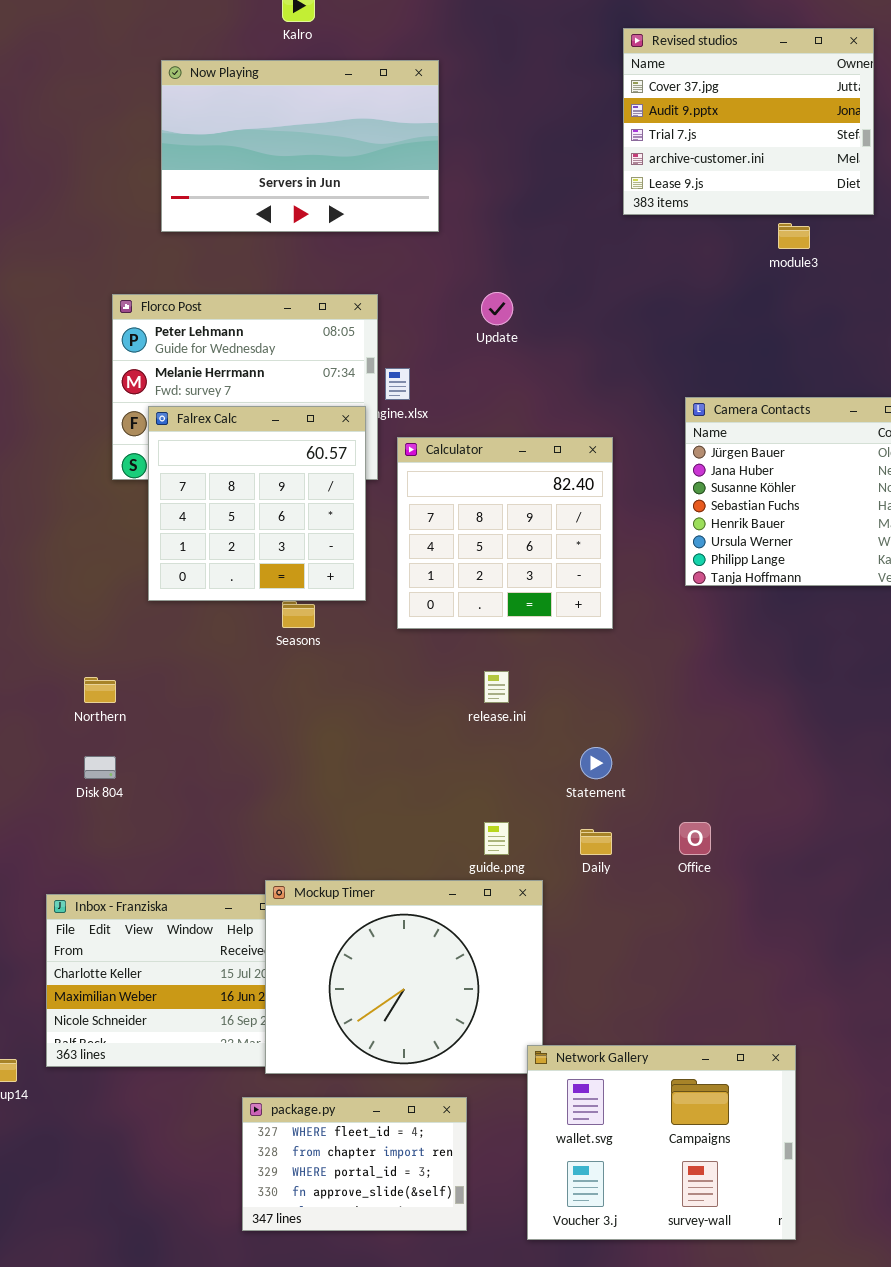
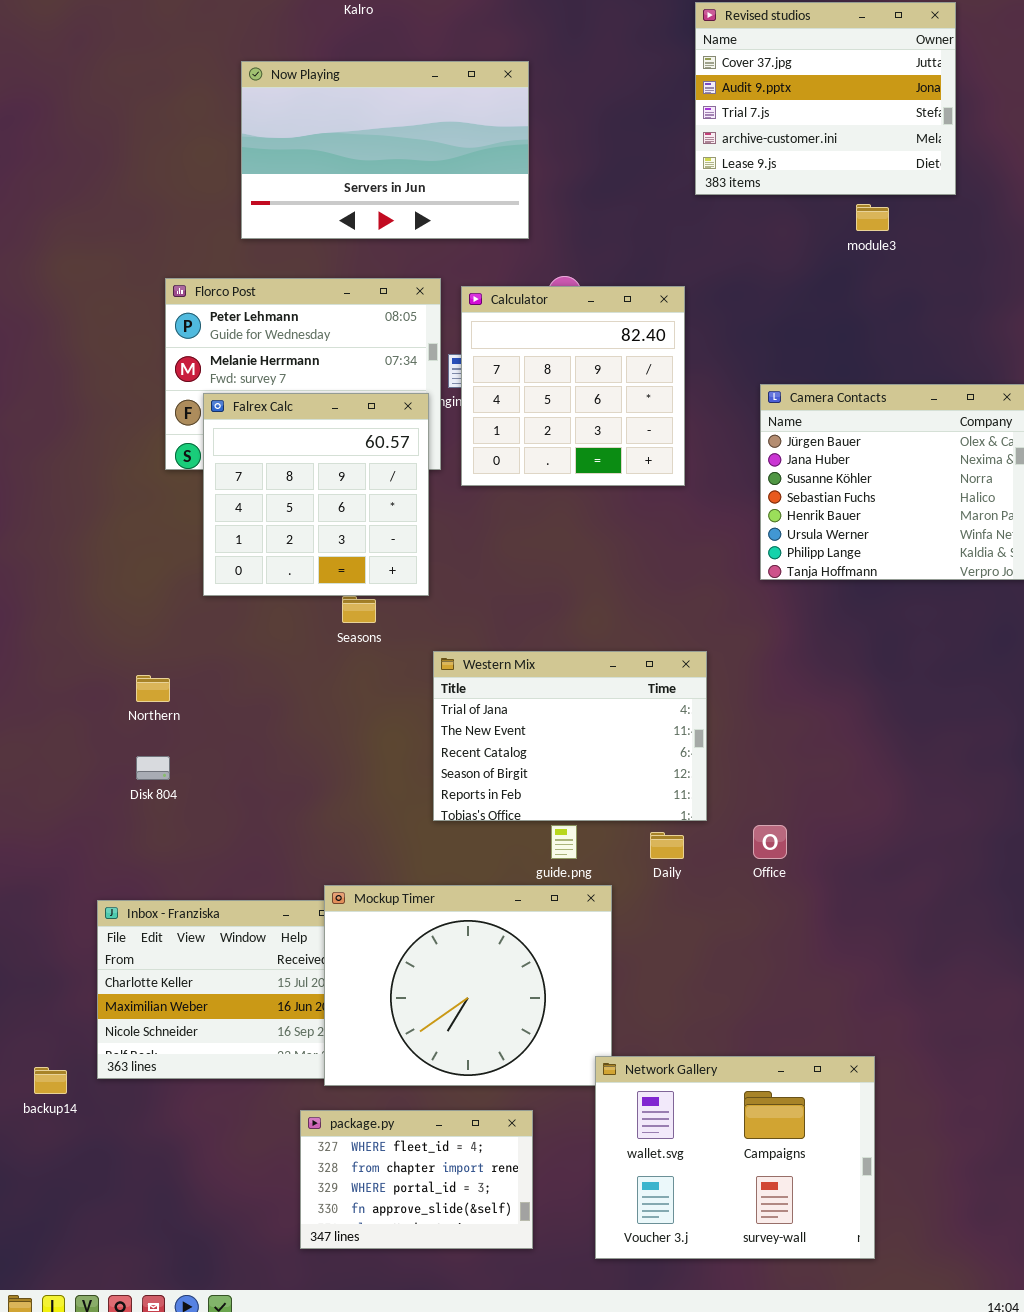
Now Playing: [161,60,439,232] -> [241,61,529,239], moved
Calculator: [397,437,613,629] -> [461,286,685,486], moved
Western Mix: none -> [433,651,707,821], opened

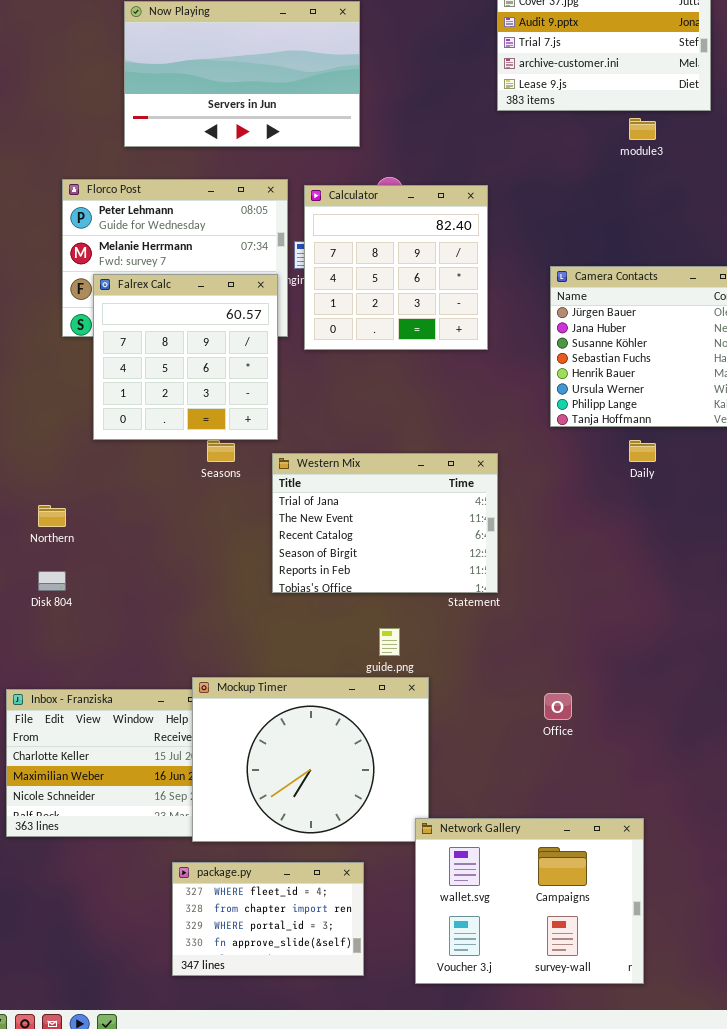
Western Mix: [433,651,707,821] -> [272,453,498,593], moved
Office: [753,825,787,859] -> [544,693,572,720], moved
Daily: [650,832,684,859] -> [629,440,656,462], moved

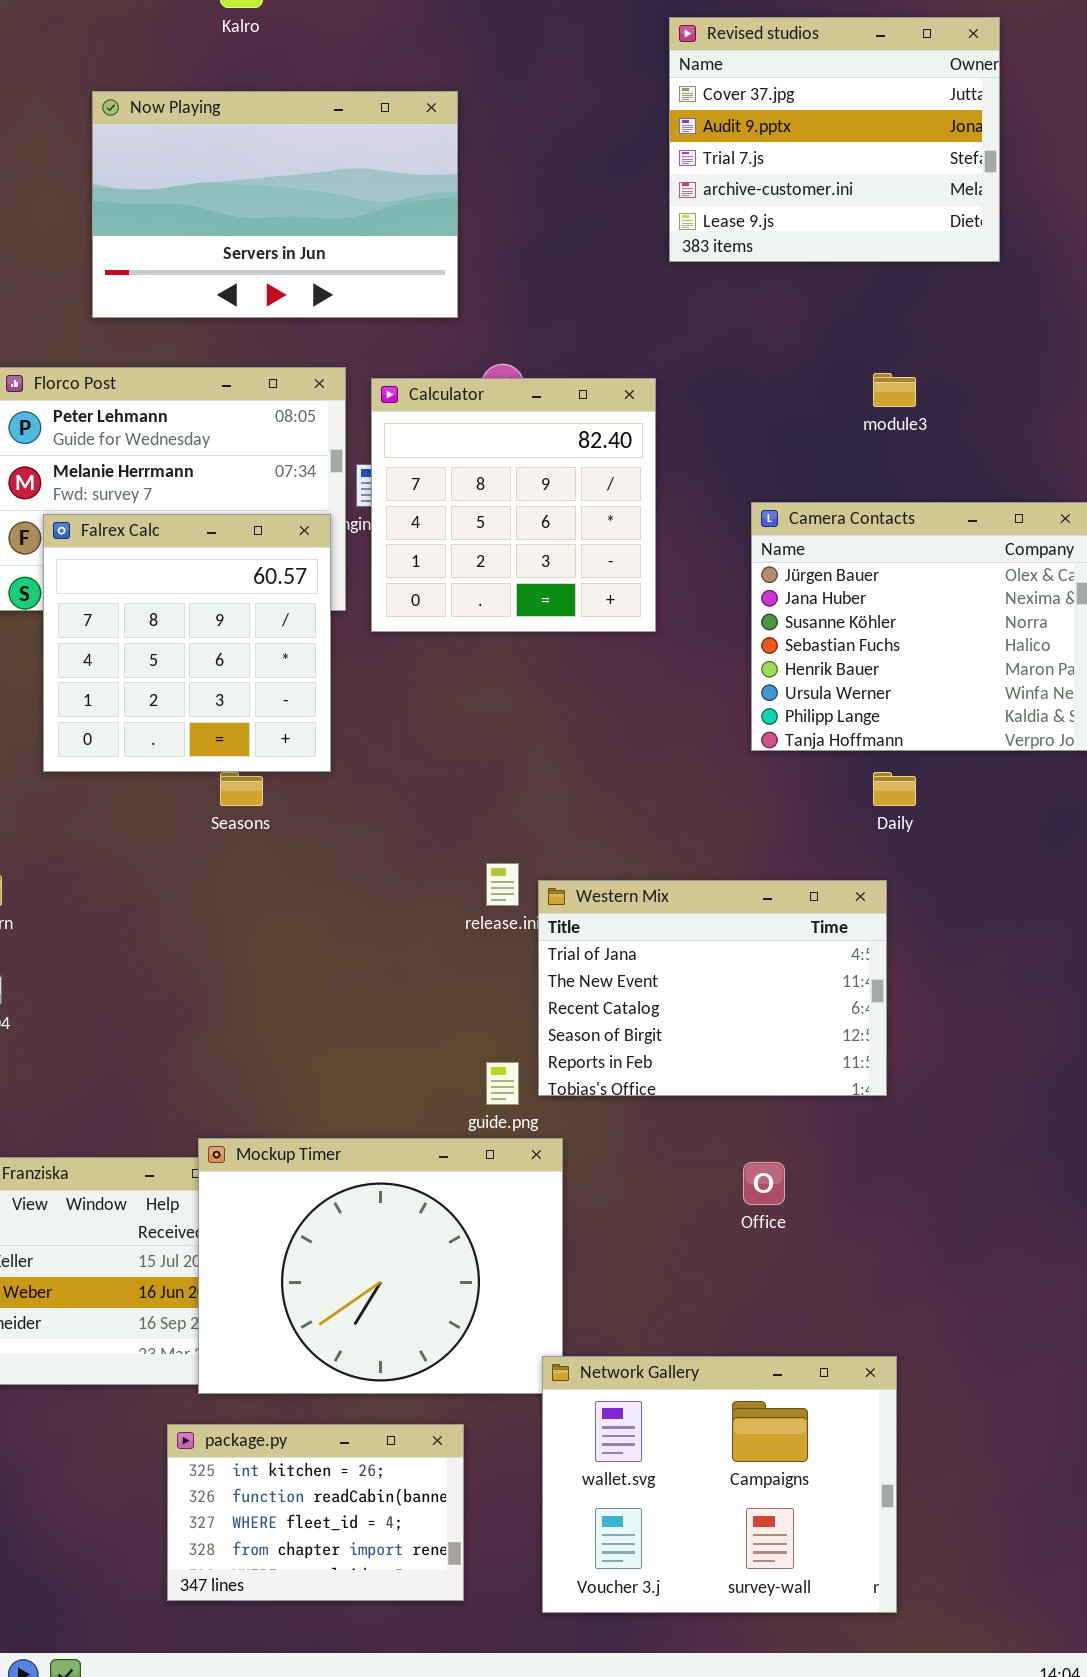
module3: [629,118,656,140] -> [873,373,916,407], moved
Western Mix: [272,453,498,593] -> [538,880,887,1096], moved
package.py: [172,862,364,976] -> [167,1424,464,1601], scrolled up 2 rows

